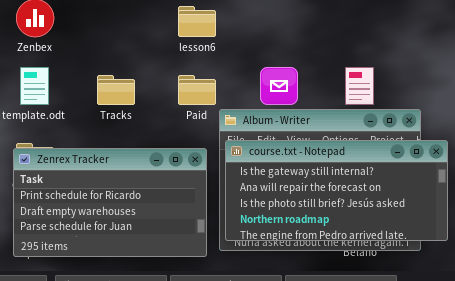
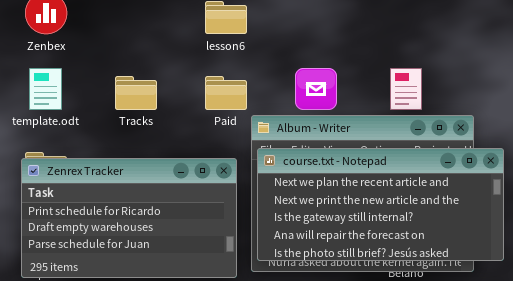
course.txt - Notepad: [225,140,448,241] -> [257,148,504,261], scrolled up 2 rows

